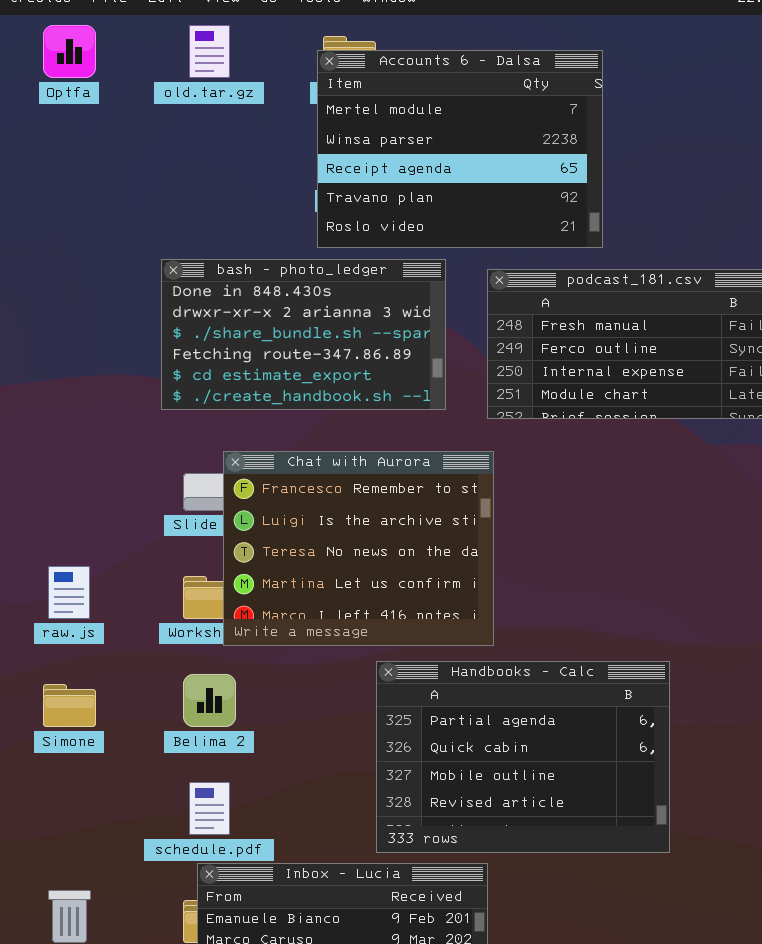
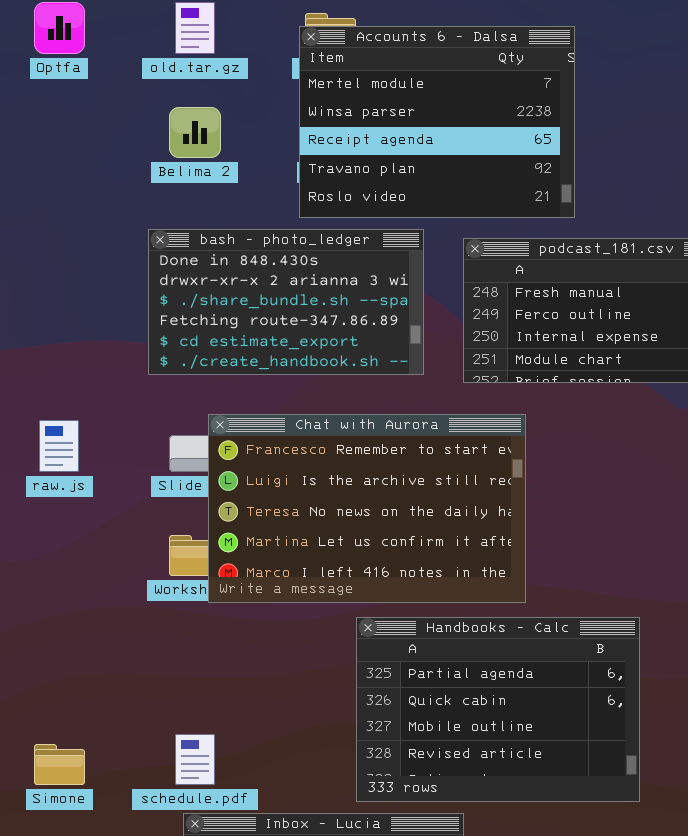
Chat with Aurora: [223,451,494,646] -> [208,414,526,603], resized
raw.js: [48,566,90,619] -> [39,420,79,472], moved
Belima 2: [183,674,236,727] -> [169,107,221,158], moved
Simone: [43,684,96,727] -> [34,744,85,785], moved

